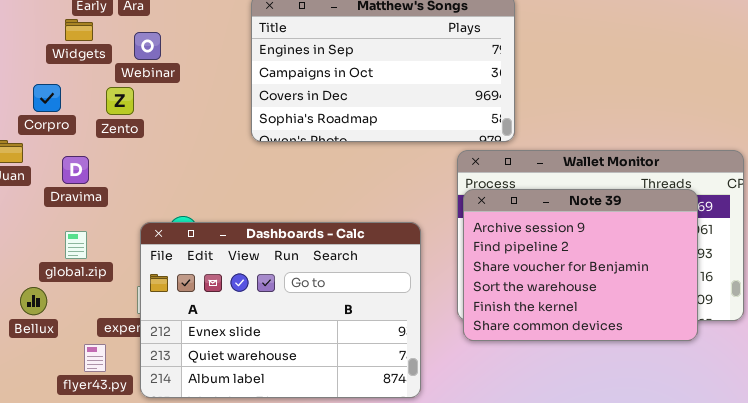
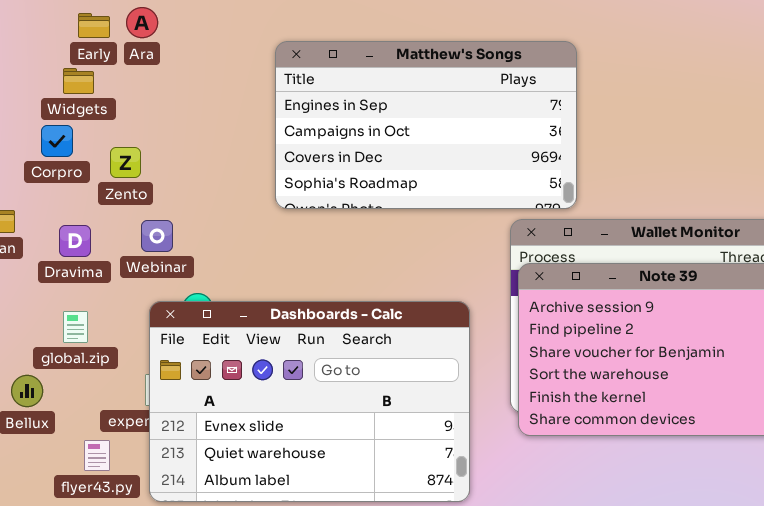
Webinar: [134,32,161,60] -> [141,220,173,252], moved
Corpro: [33,84,61,112] -> [41,125,73,157], moved

